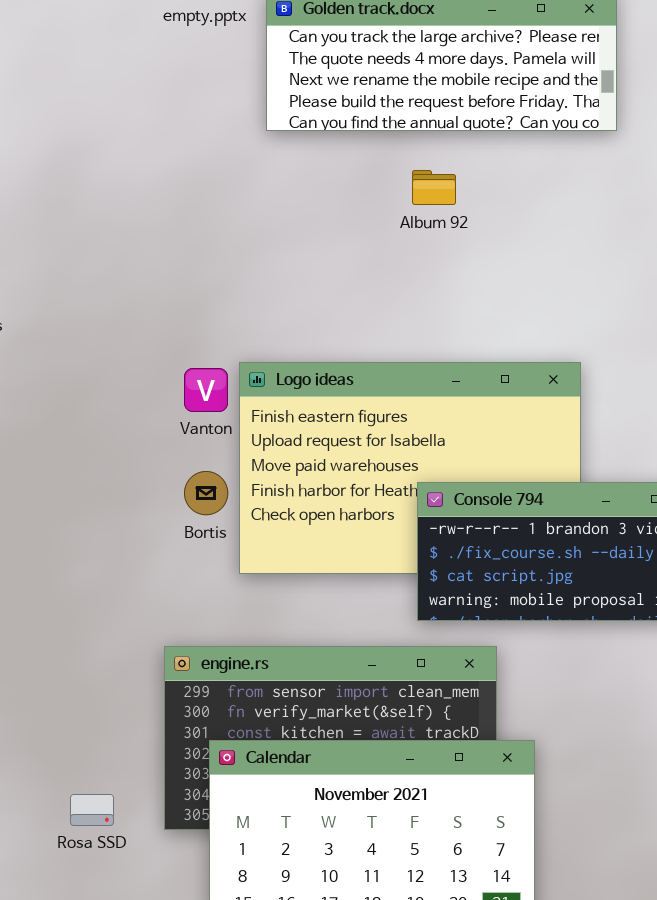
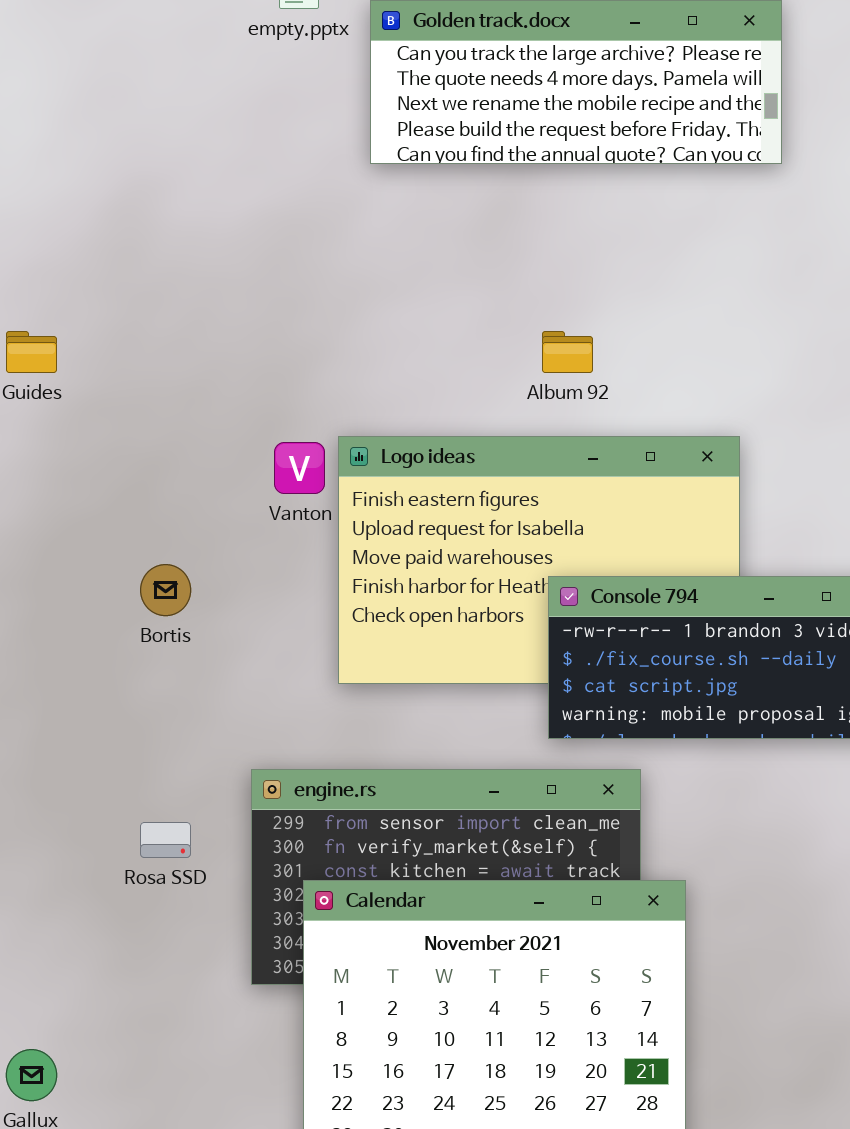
Album 92: [412,170,456,205] -> [542,331,593,373], moved
Bortis: [184,471,228,515] -> [140,564,191,616], moved
Rosa SSD: [70,794,114,826] -> [140,822,191,858], moved

